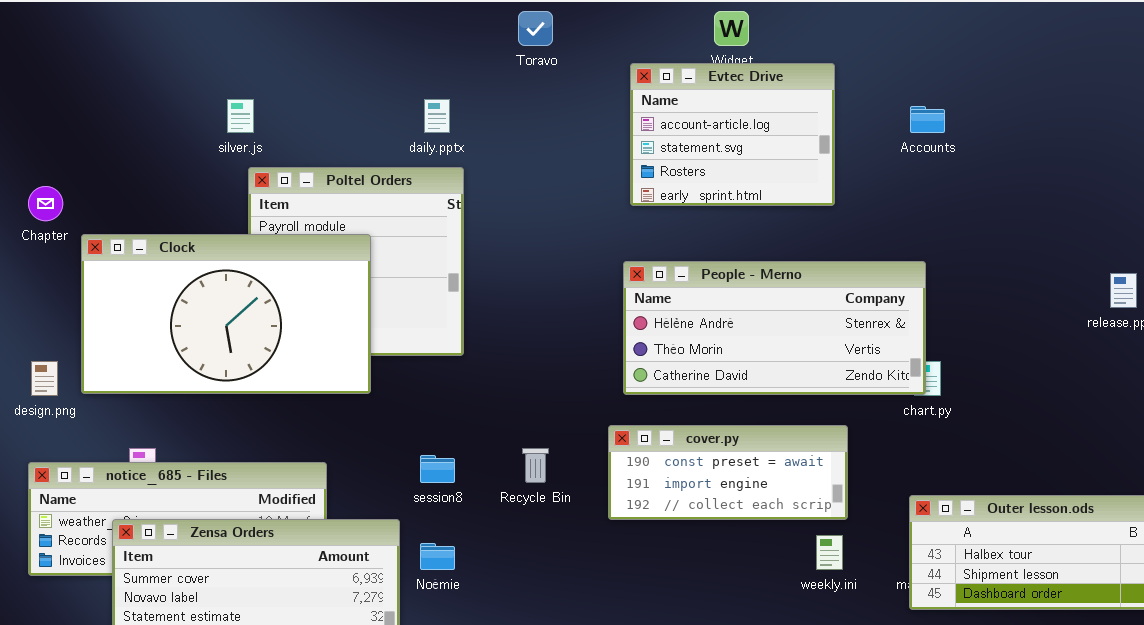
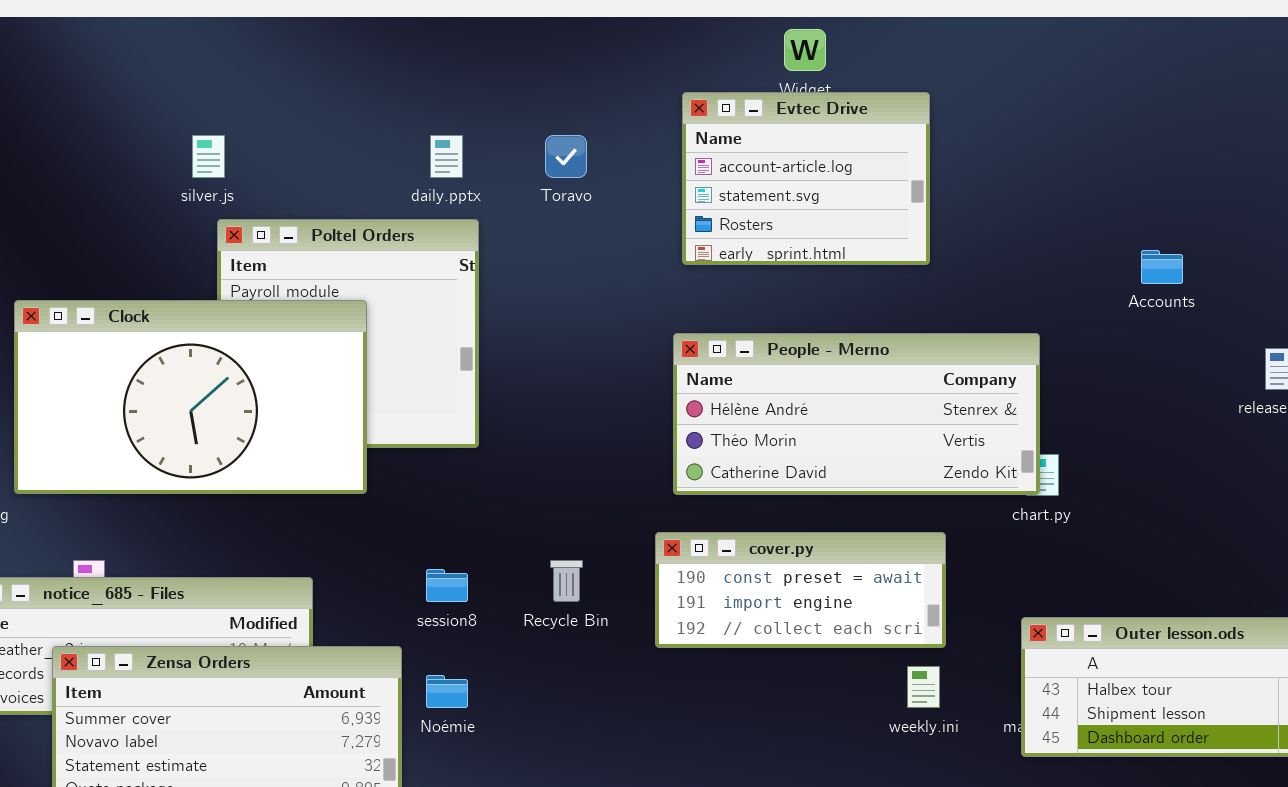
Toravo: [518,11,553,46] -> [545,135,587,178], moved
Accounts: [910,106,945,133] -> [1141,250,1183,284], moved

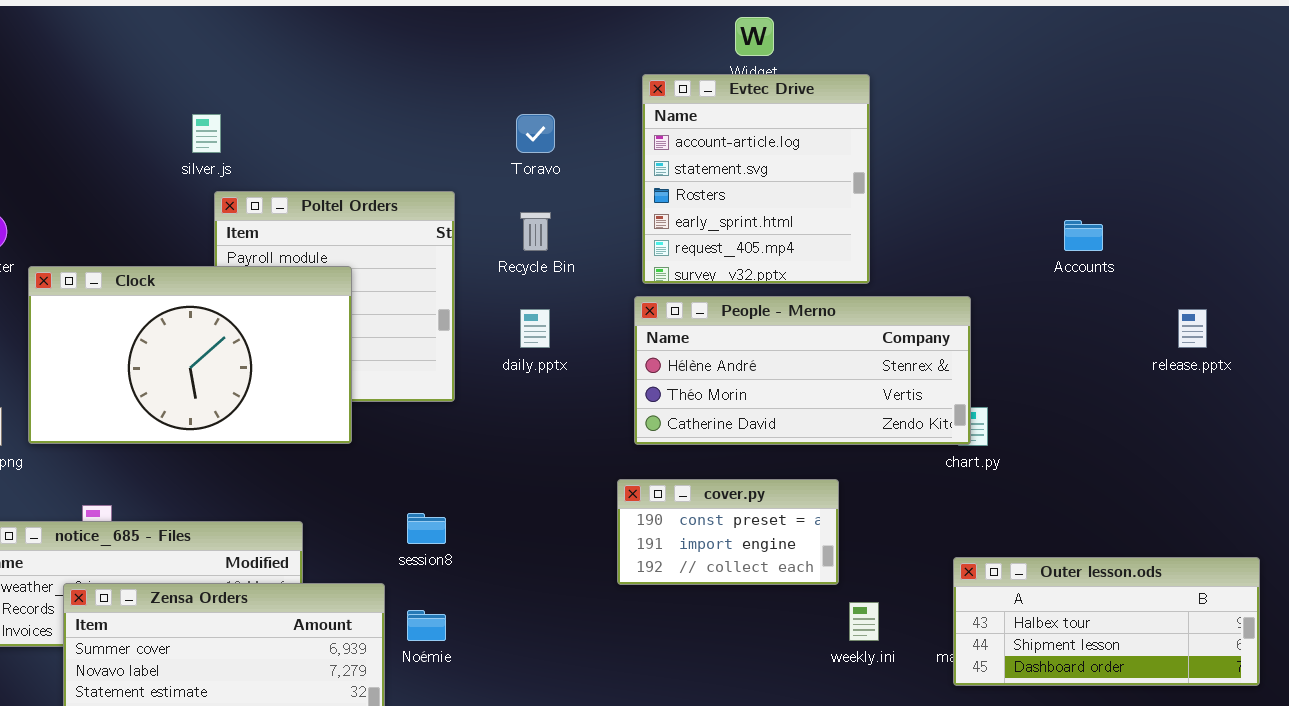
Evtec Drive: [682,92,930,265] -> [642,74,870,284], resized
daily.pptx: [430,135,463,178] -> [520,309,550,348], moved
cover.py: [655,532,946,648] -> [617,479,839,585], resized
Recycle Bin: [550,560,583,602] -> [520,212,551,251], moved

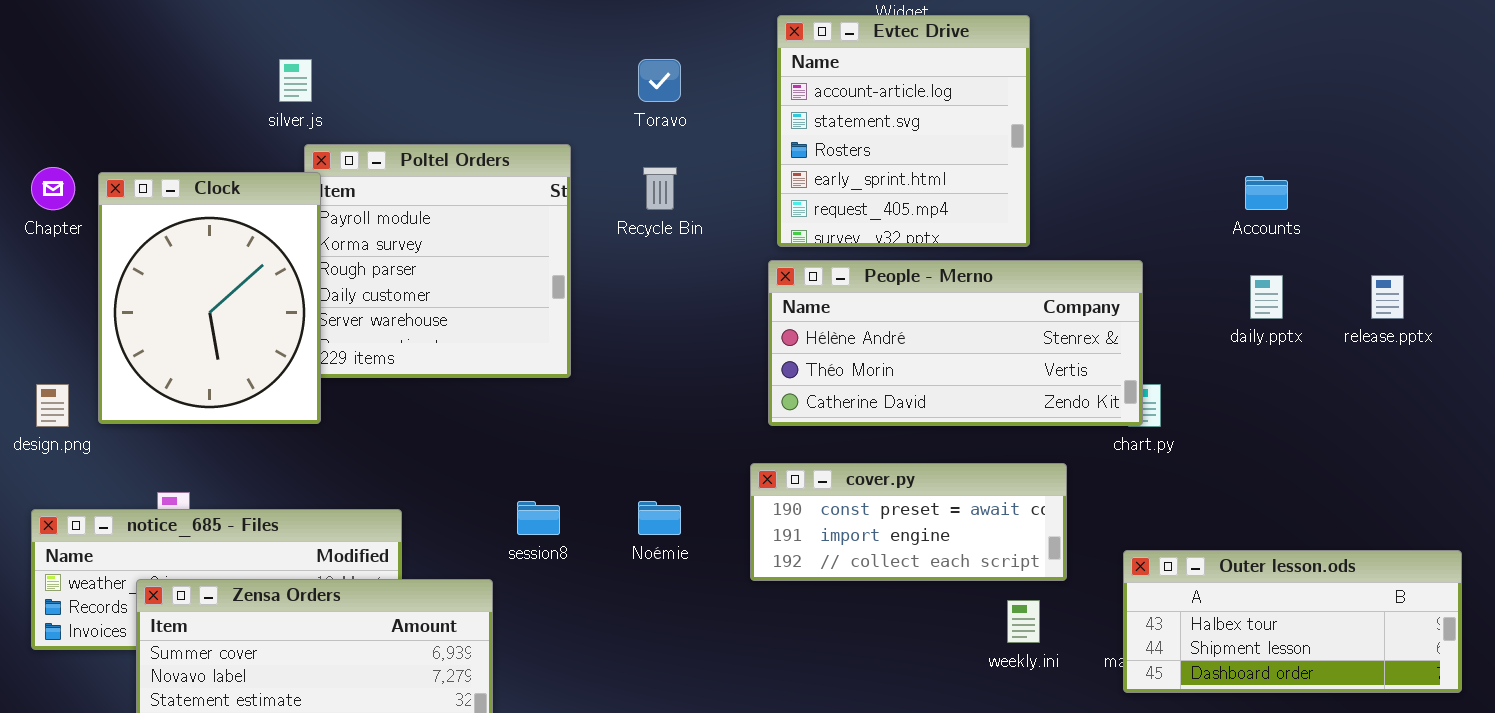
Clock: [28,266,352,444] -> [98,172,321,424], resized
daily.pptx: [520,309,550,348] -> [1250,275,1283,319], moved
cover.py: [617,479,839,585] -> [750,463,1067,581], resized
Noémie: [407,610,446,641] -> [638,501,681,535], moved

